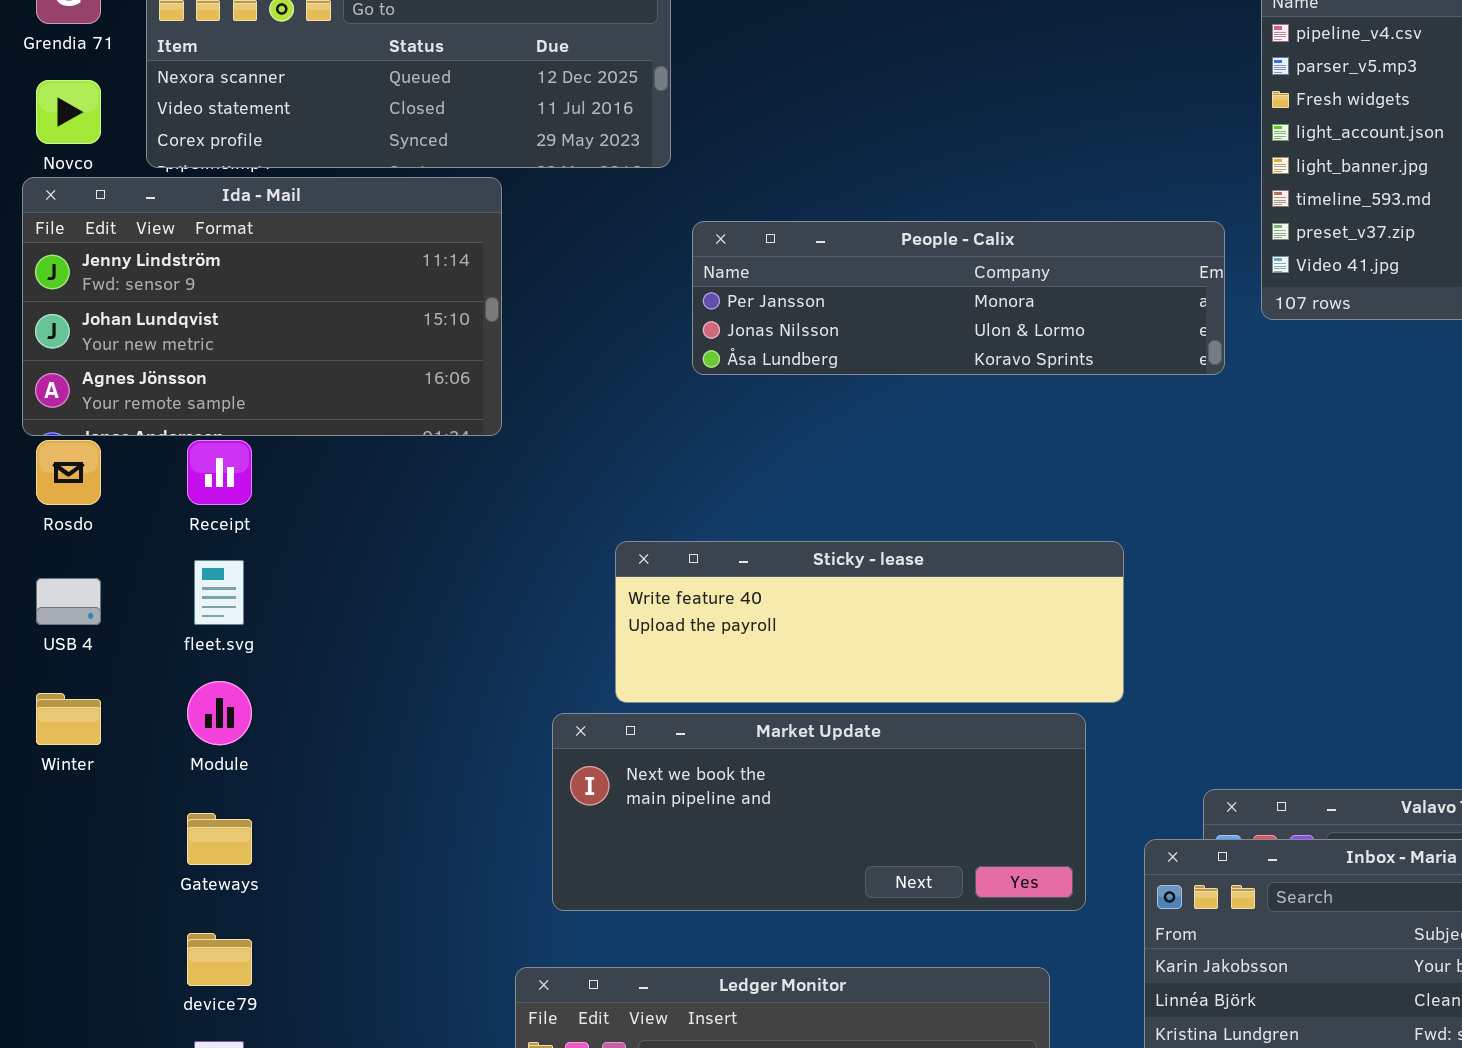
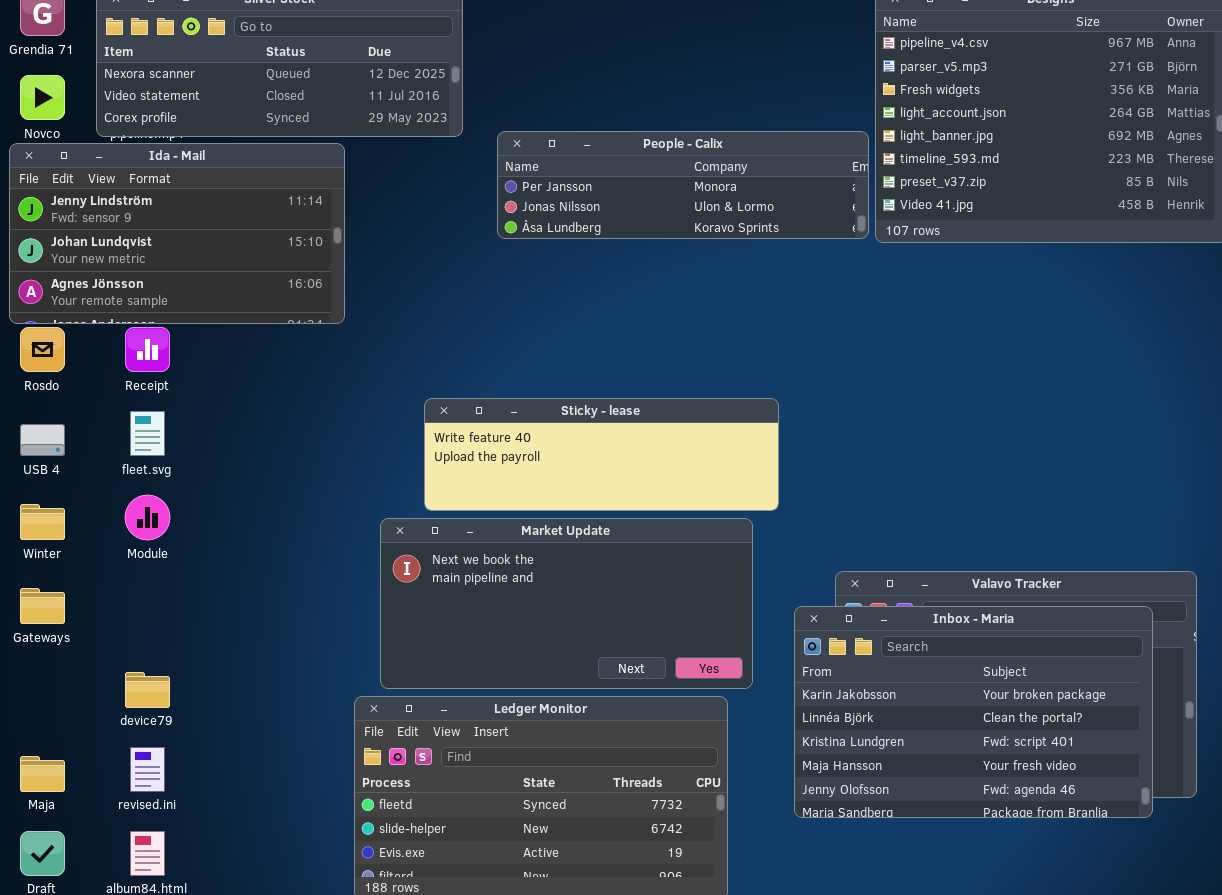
People - Calix: [692,221,1225,375] -> [497,131,869,239], moved
Market Update: [552,713,1086,911] -> [380,518,753,689], resized
Gateways: [187,813,252,865] -> [20,588,65,624], moved

